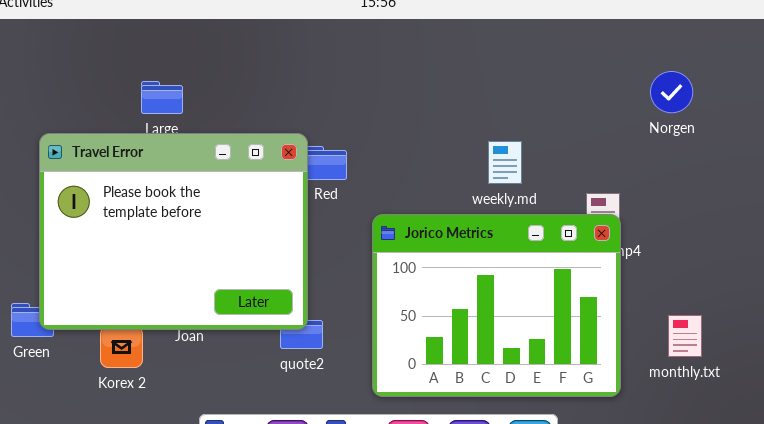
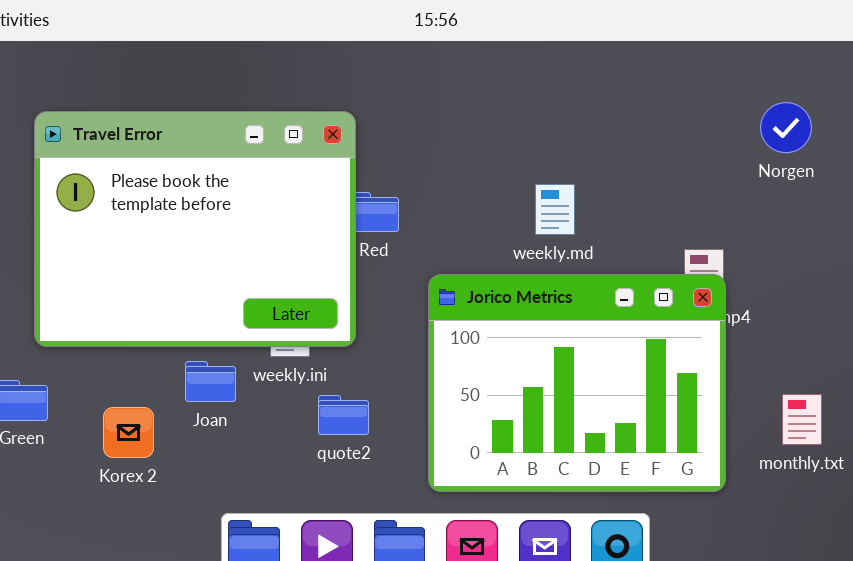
Travel Error: [39,133,308,330] -> [34,111,356,347], moved
weekly.md: [488,141,522,184] -> [535,184,575,235], moved

